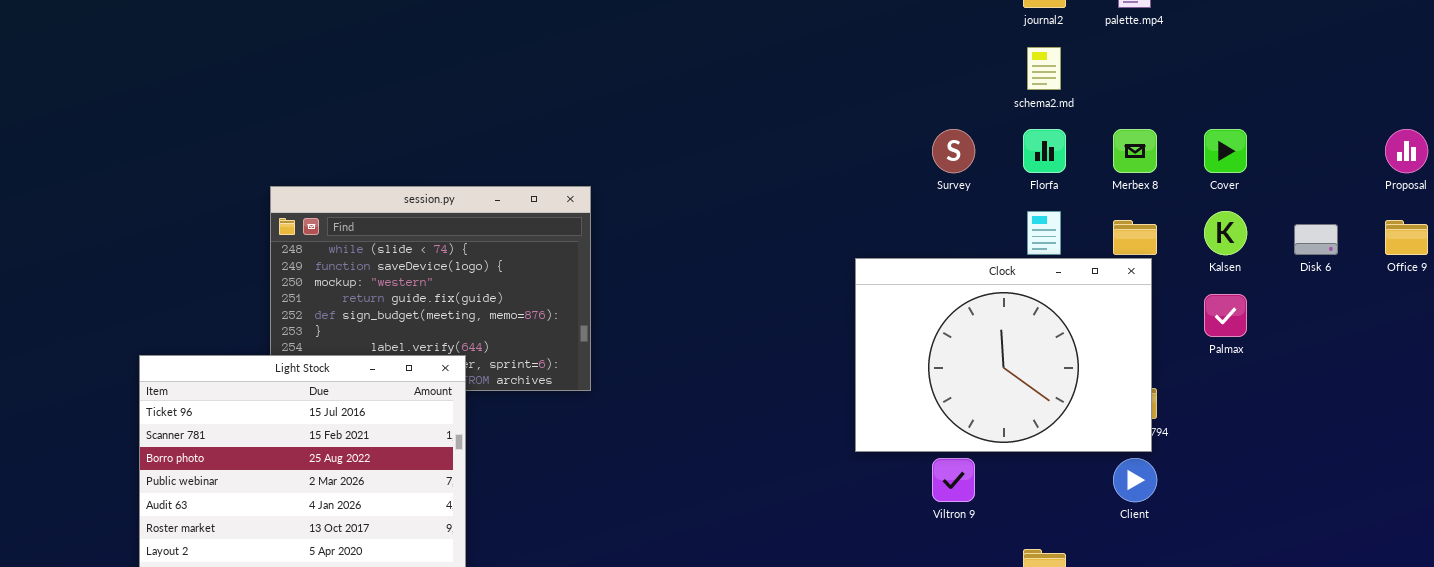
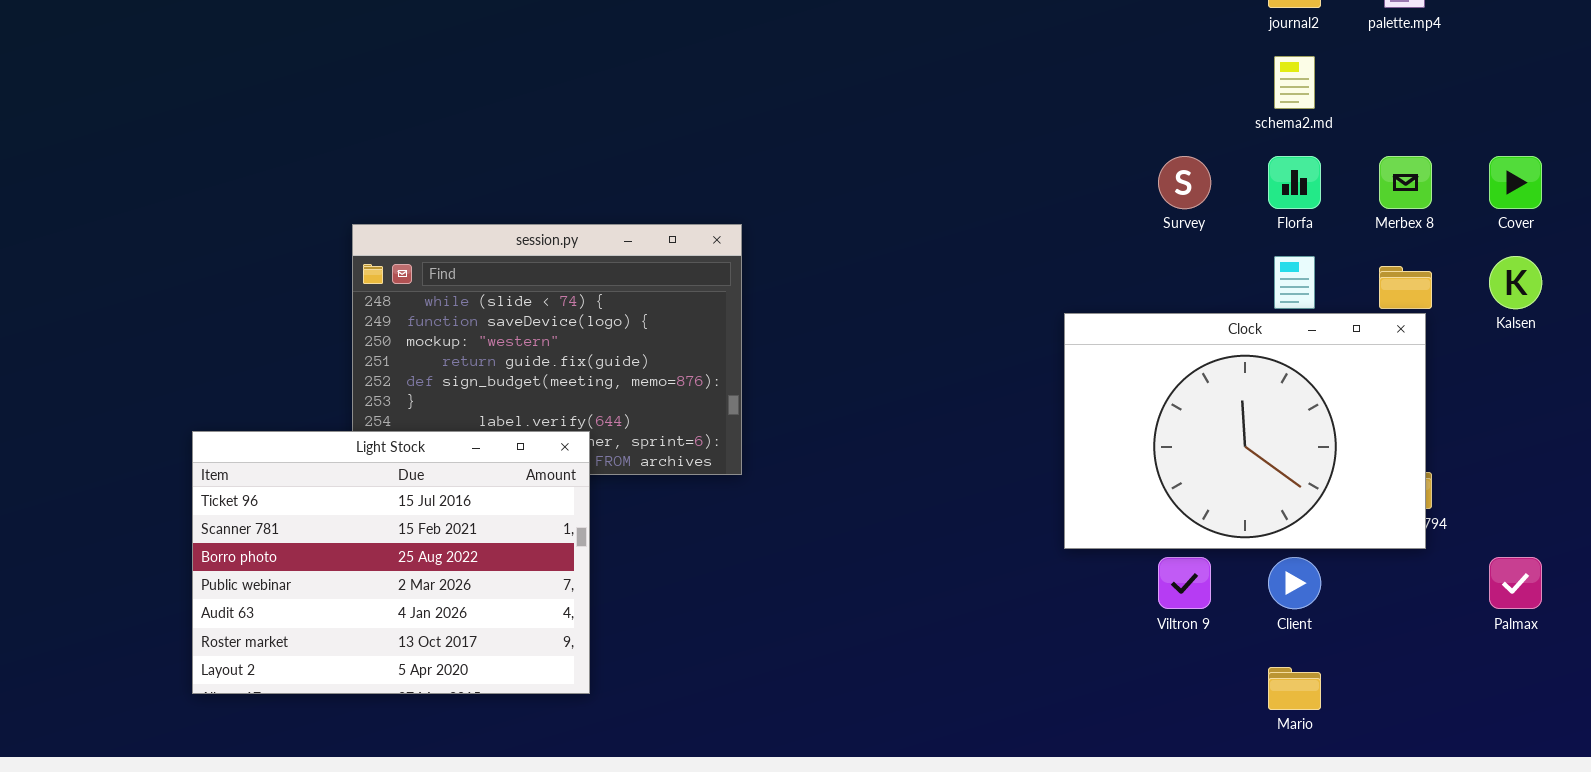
Palmax: [1204,294,1247,337] -> [1489,557,1542,609], moved
Client: [1113,458,1157,502] -> [1268,557,1321,609], moved

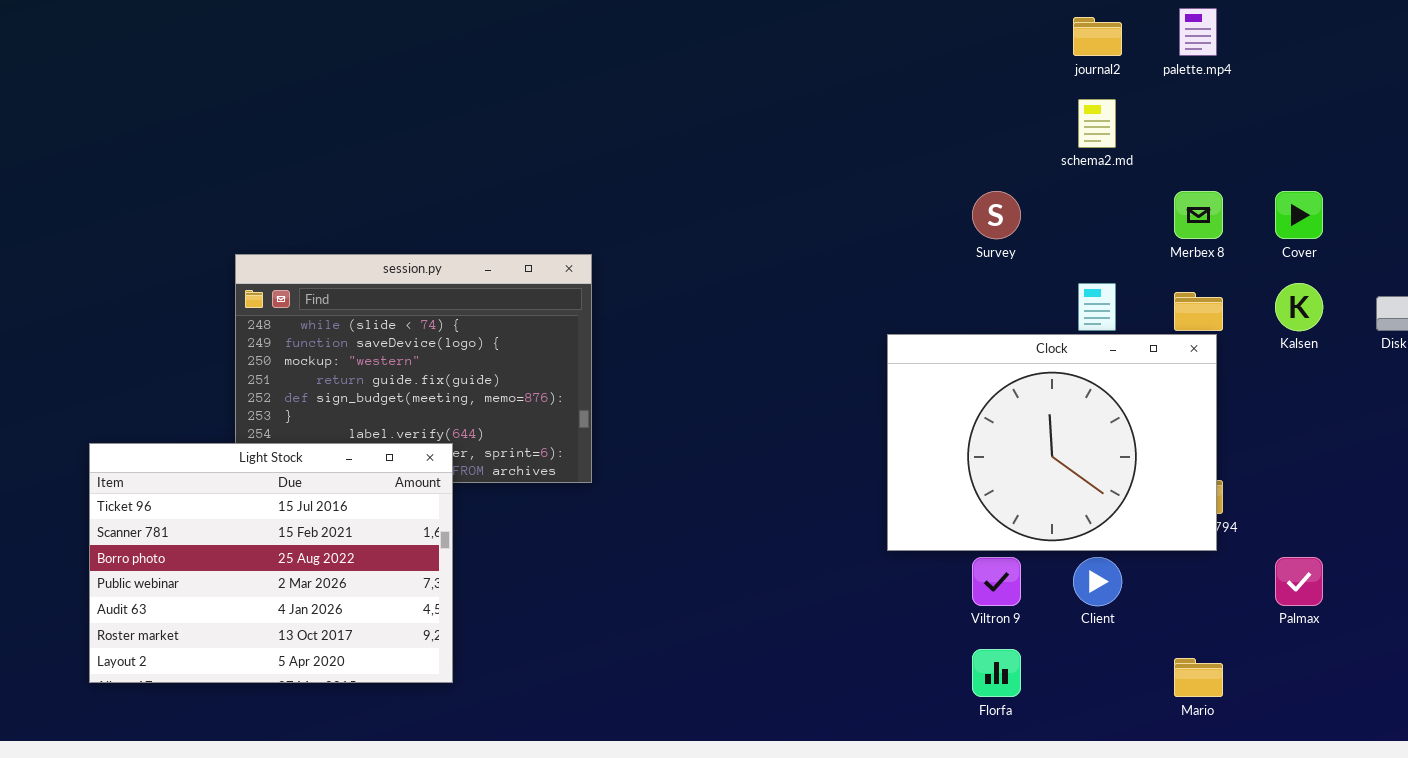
Florfa: [1268,156,1321,209] -> [972,649,1021,697], moved
Mario: [1268,667,1321,710] -> [1174,658,1223,697], moved

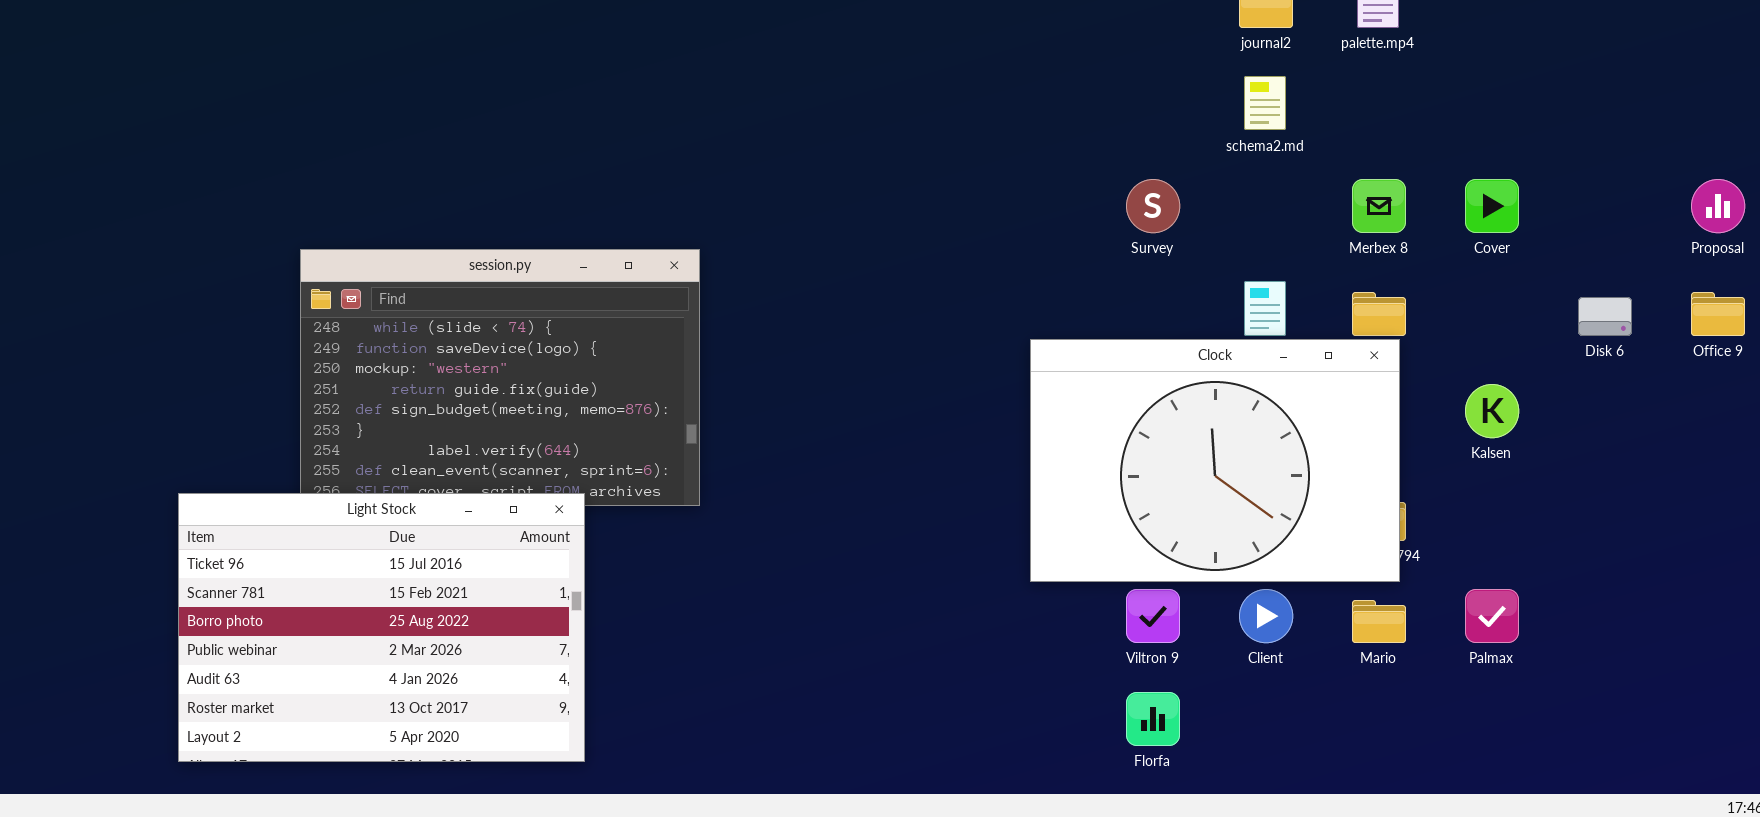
Kalsen: [1275,283,1323,331] -> [1465,384,1519,438], moved
Light Stock: [89,443,453,683] -> [178,493,585,762], moved
Mario: [1174,658,1223,697] -> [1352,600,1406,643], moved

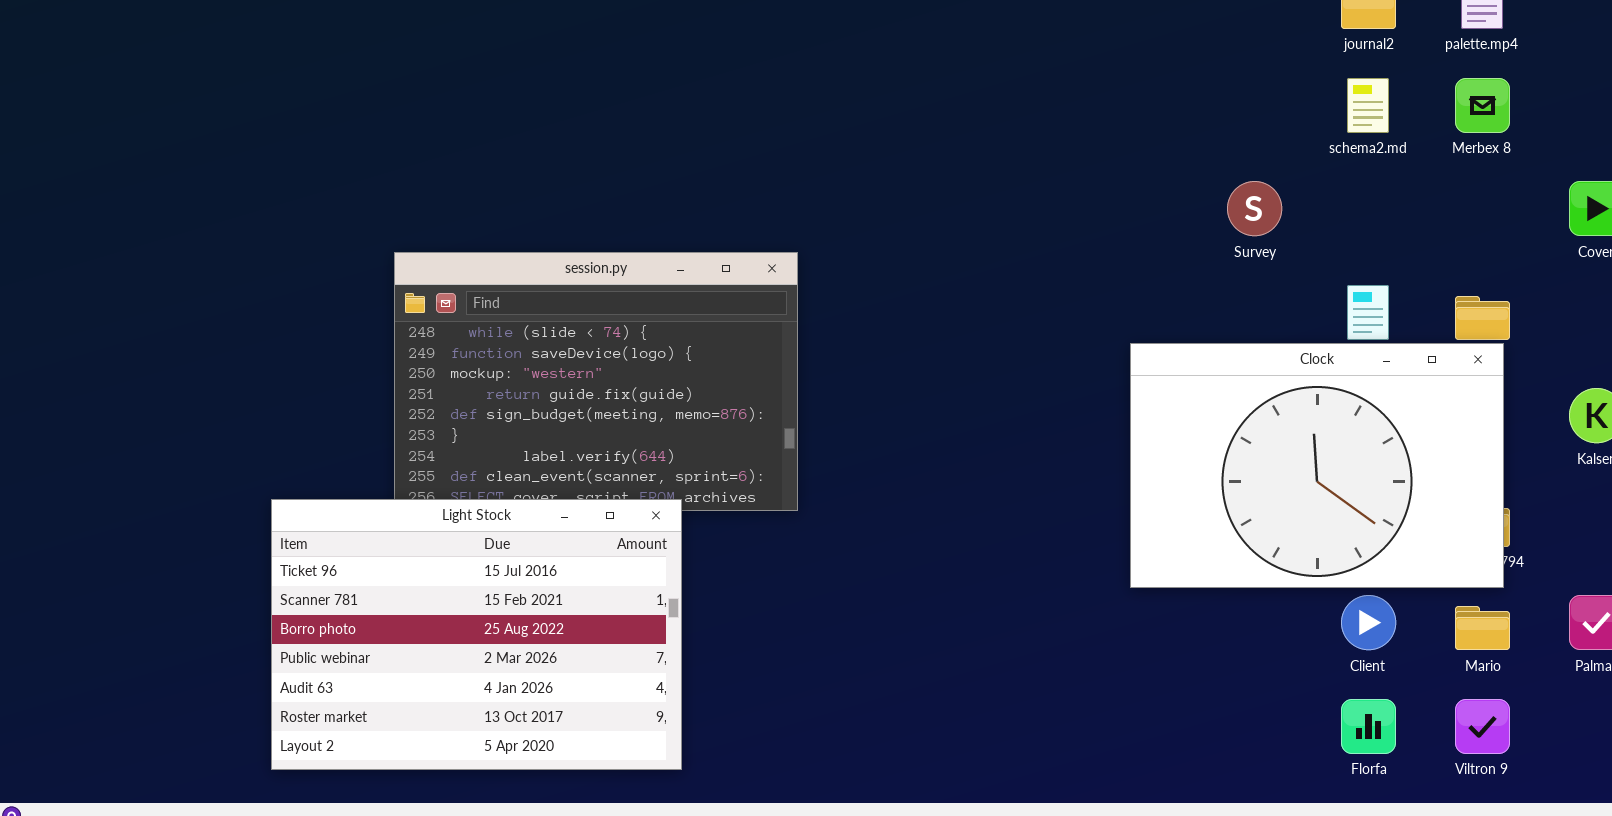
Merbex 8: [1352,179,1406,233] -> [1455,78,1510,133], moved
Viltron 9: [1126,589,1180,643] -> [1455,699,1510,754], moved
Florfa: [1126,692,1180,746] -> [1341,699,1396,754], moved

